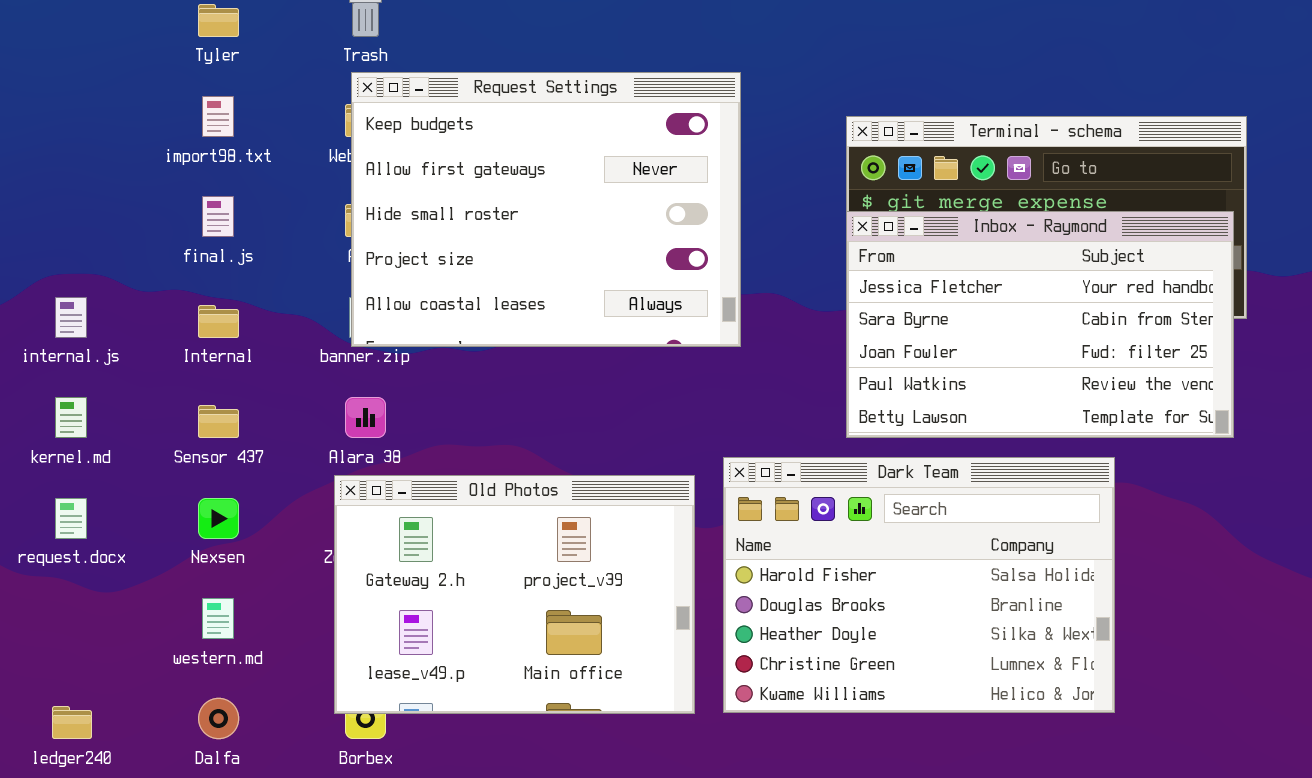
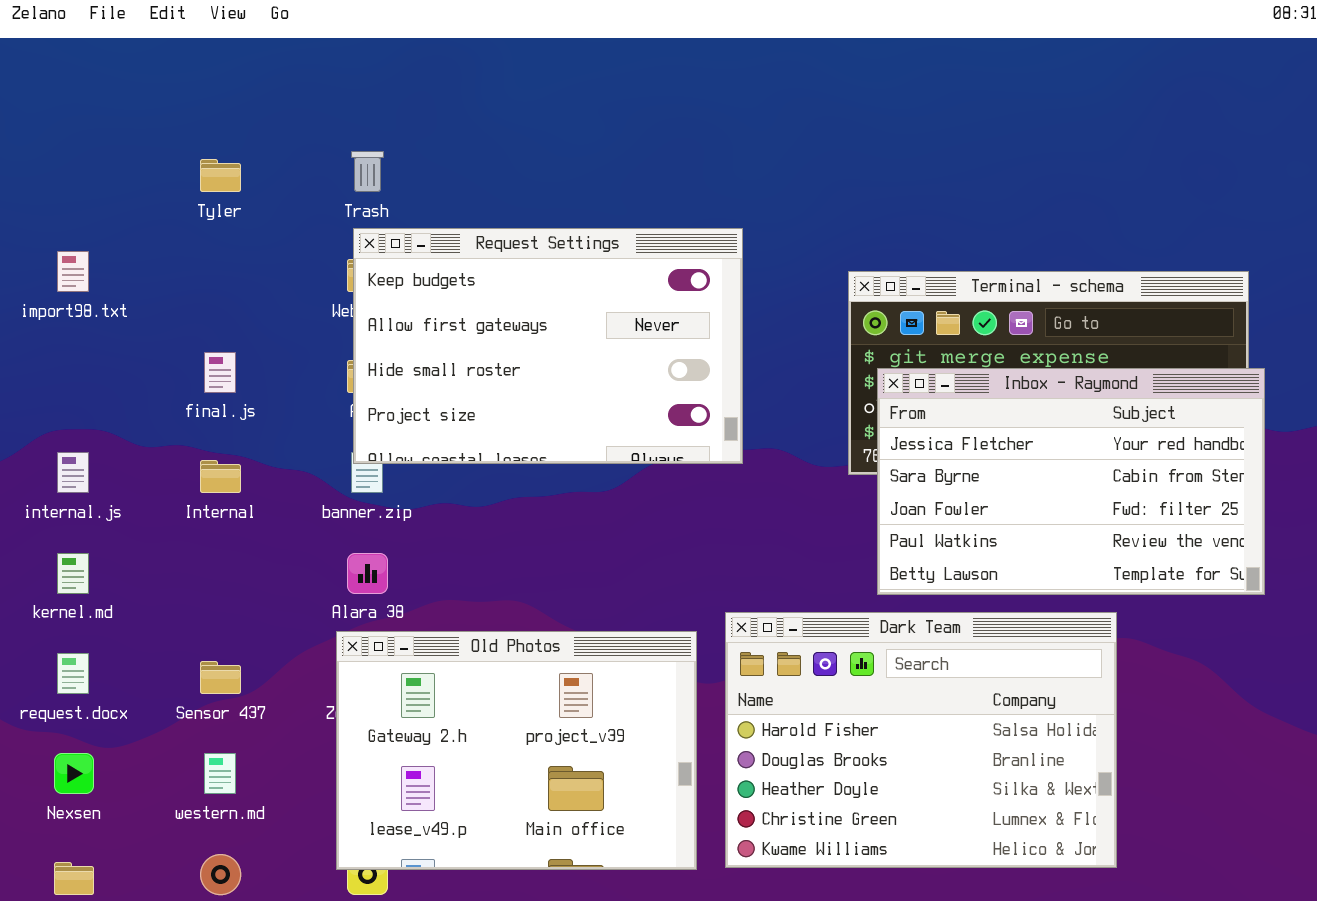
Request Settings: [351,72,741,347] -> [353,228,743,464], resized
import98.txt: [202,96,234,137] -> [57,251,89,292], moved
Inbox - Raymond: [846,211,1234,438] -> [877,368,1265,595], moved
Sensor 437: [198,405,239,438] -> [200,661,241,694], moved
Nexsen: [198,498,239,539] -> [54,753,94,794], moved

